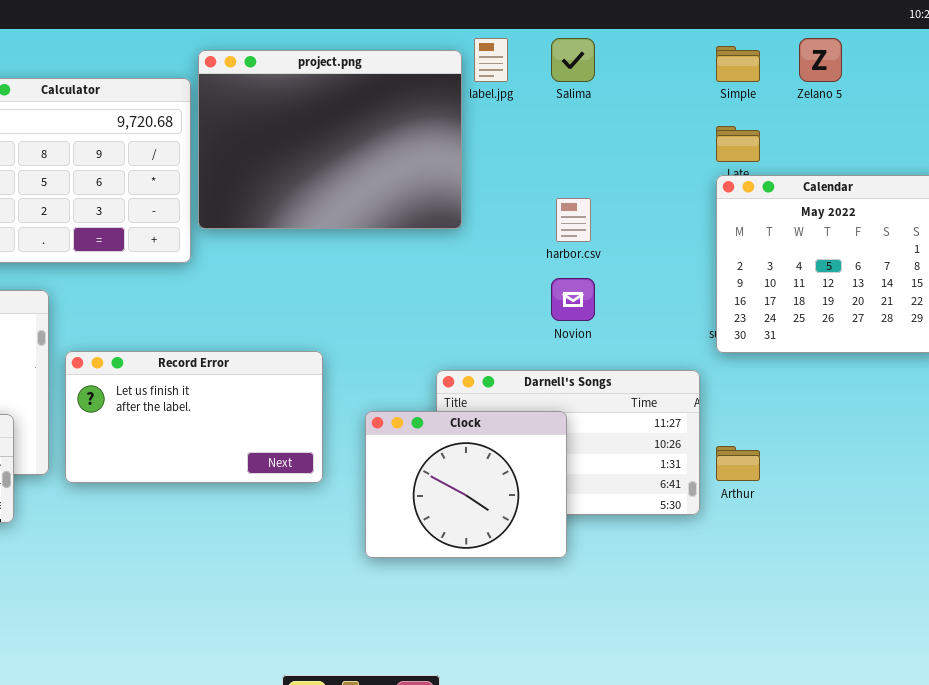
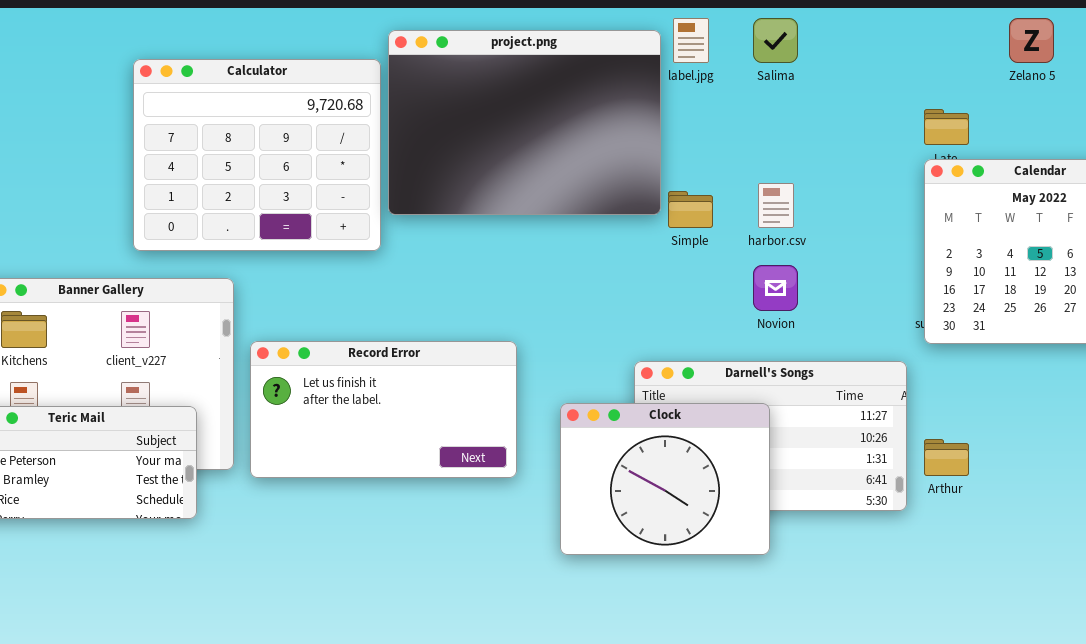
Simple: [716,46,760,82] -> [668,191,713,228], moved

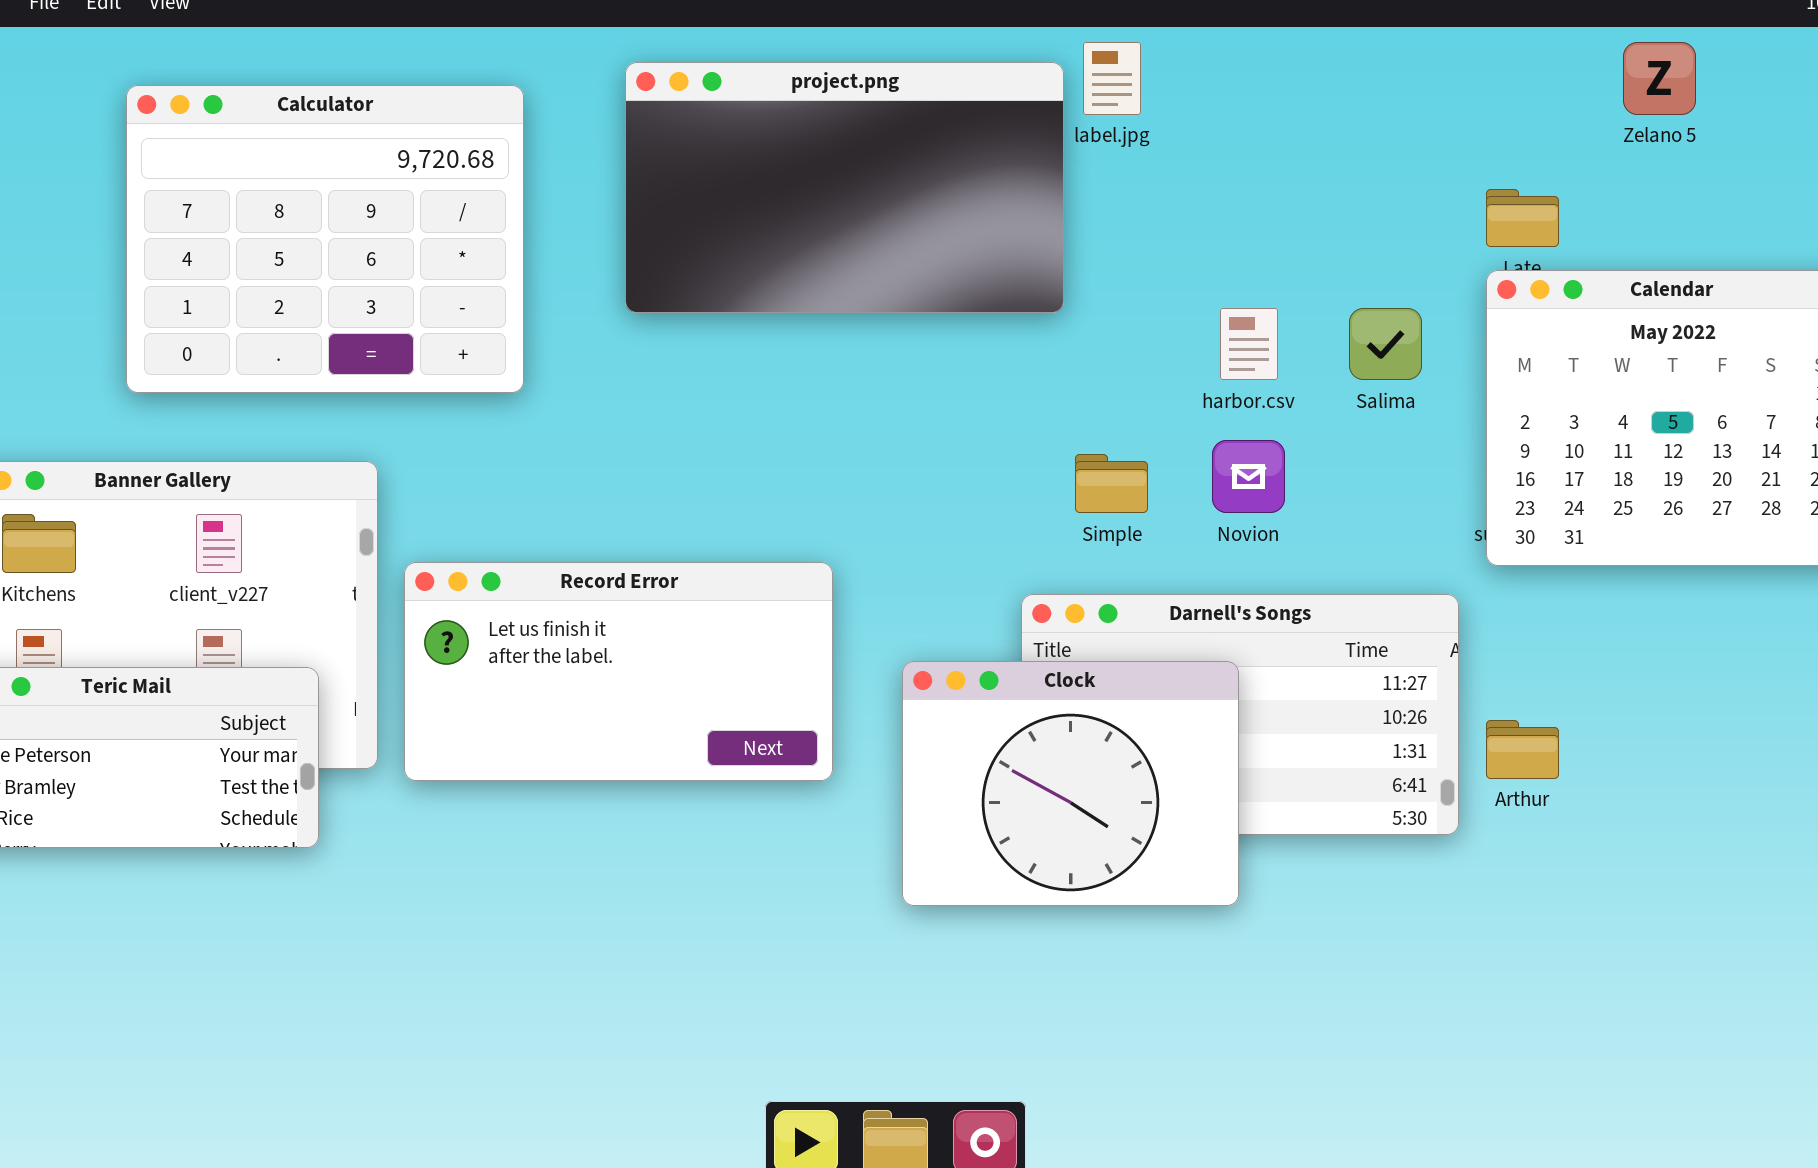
Salima: [753,18,798,63] -> [1349,308,1422,380], moved
project.png: [388,30,661,215] -> [625,62,1064,313], resized
Calculator: [133,59,381,251] -> [126,85,524,393], moved
Simple: [668,191,713,228] -> [1075,454,1148,513], moved

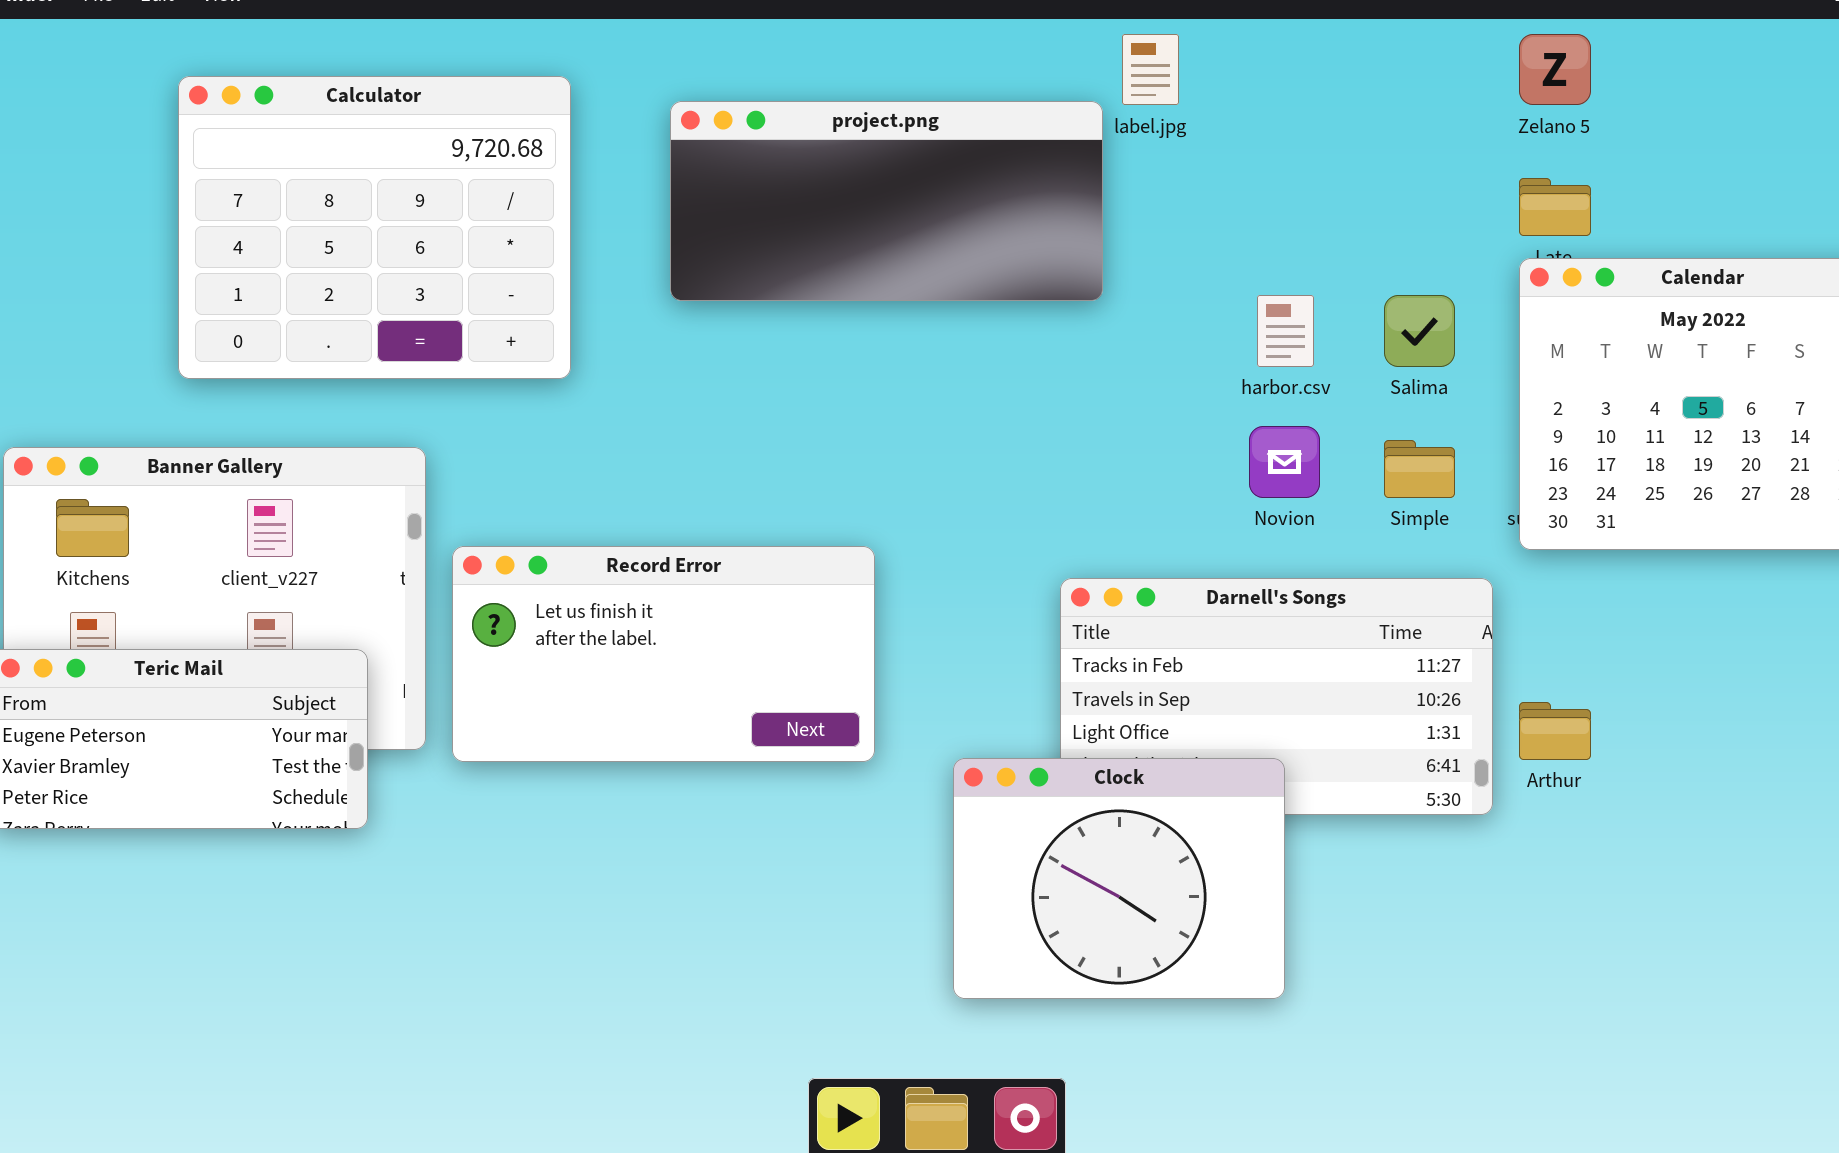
Zelano 5: [1623,42,1696,115] -> [1519,34,1591,105], moved
project.png: [625,62,1064,313] -> [670,101,1103,301], resized
Simple: [1075,454,1148,513] -> [1384,440,1455,498], moved
Clock: [902,661,1239,906] -> [953,758,1285,999], moved

